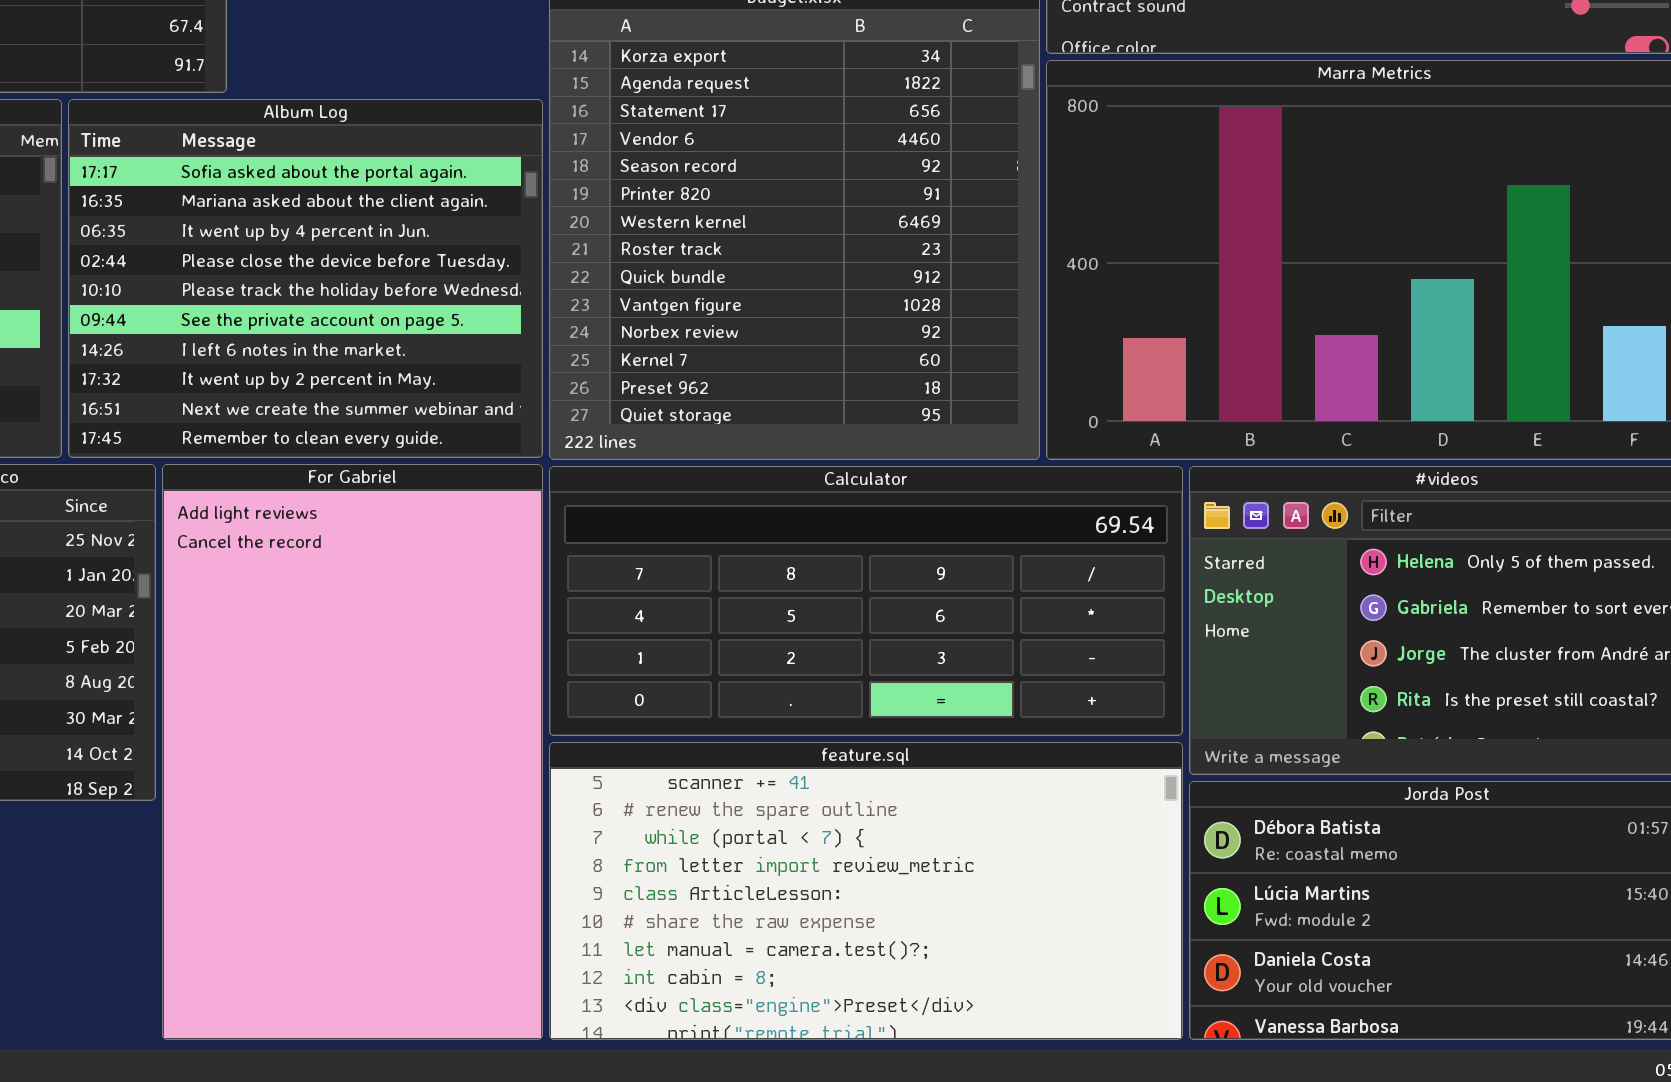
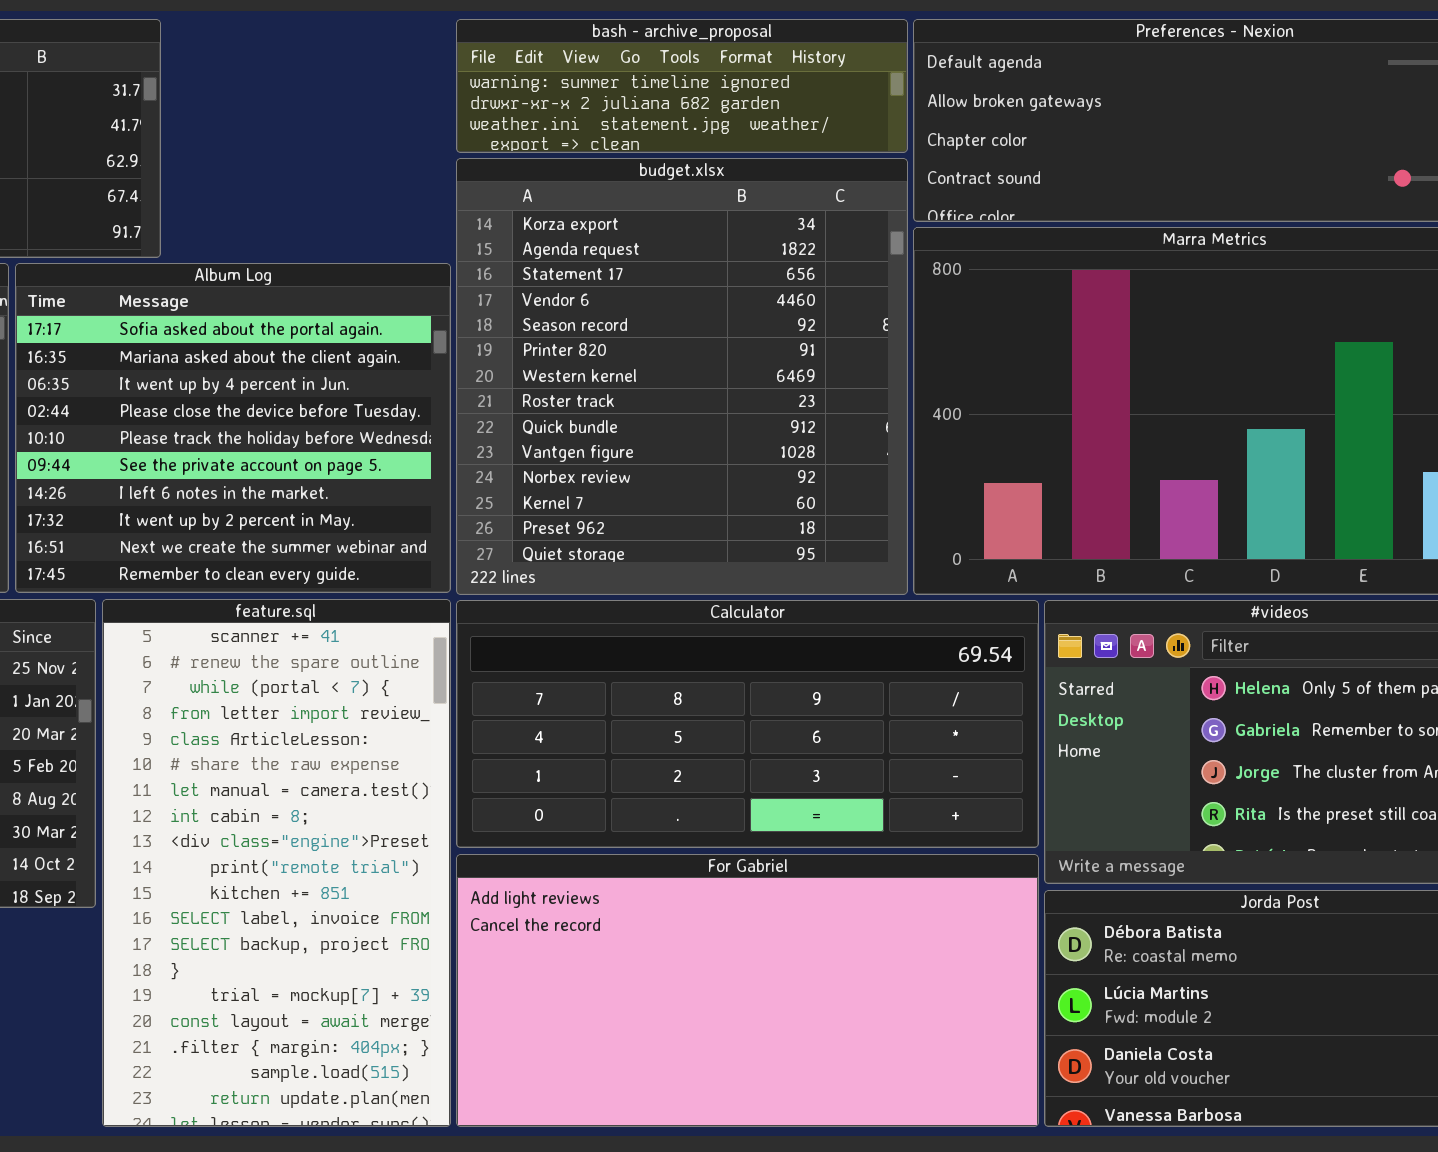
For Gabriel: [162,464,543,1040] -> [456,854,1039,1127], moved, resized
feature.sql: [549,742,1183,1040] -> [102,599,451,1127], moved, resized

